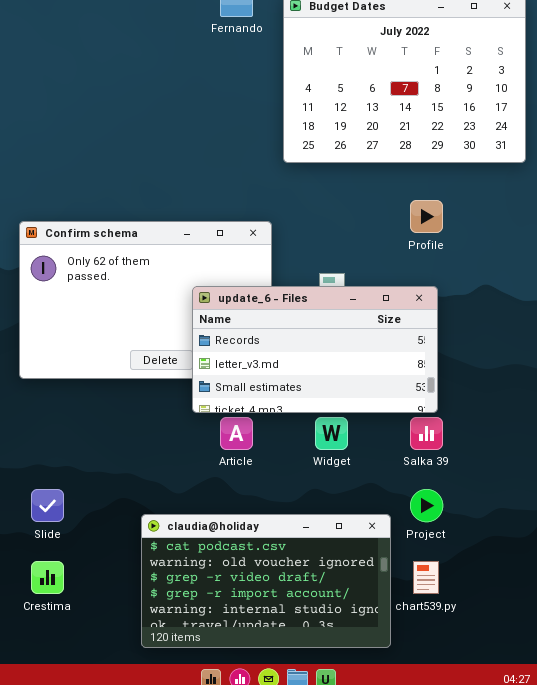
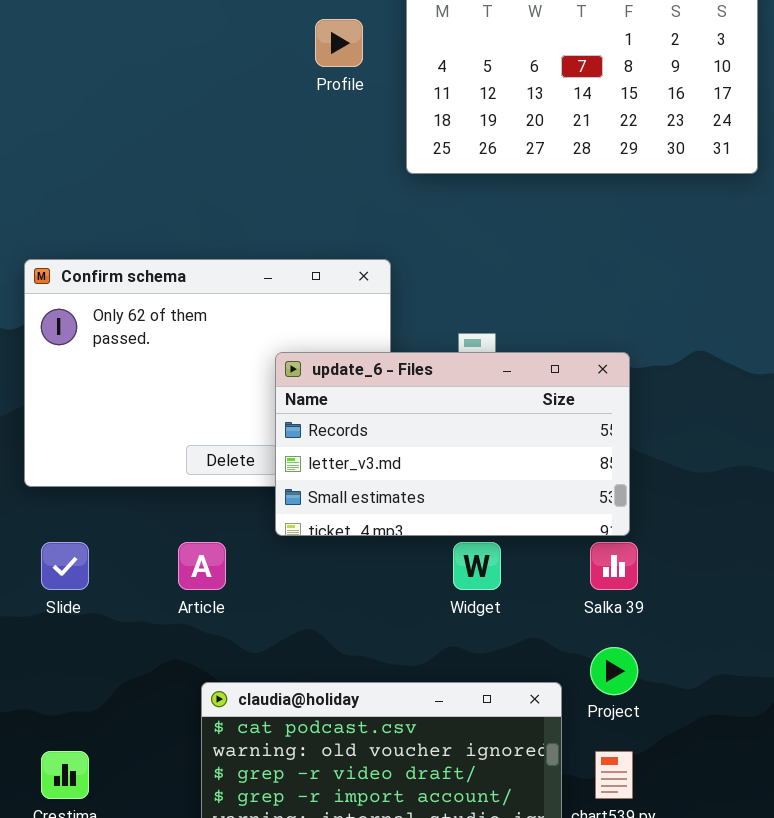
Profile: [410,200,443,233] -> [315,19,363,67], moved
Article: [220,417,253,450] -> [178,542,226,590], moved
Slide: [31,489,64,522] -> [41,542,89,590], moved

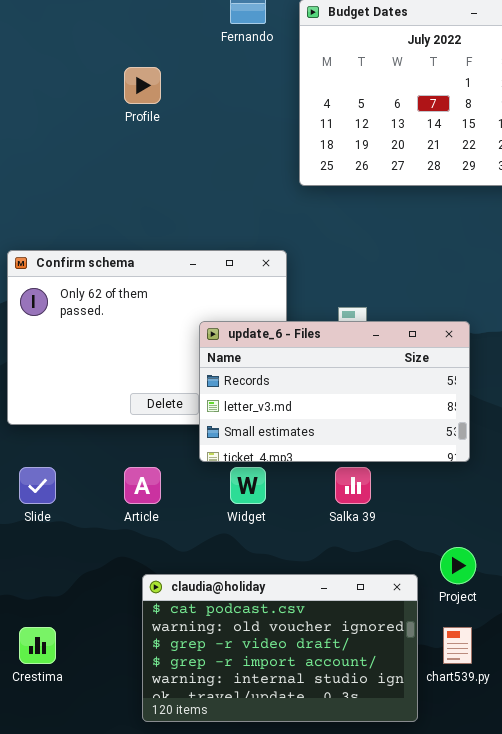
Profile: [315,19,363,67] -> [124,67,161,104], moved
Widget: [453,542,501,590] -> [230,467,266,504], moved
Salka 39: [590,542,638,590] -> [335,467,371,504], moved

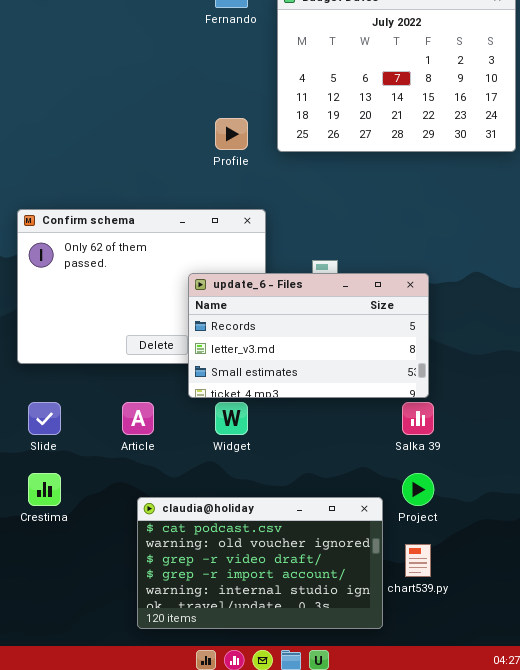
Profile: [124,67,161,104] -> [215,118,248,150], moved
Salka 39: [335,467,371,504] -> [402,402,434,435], moved
Crestima: [19,627,56,664] -> [28,473,61,506], moved

